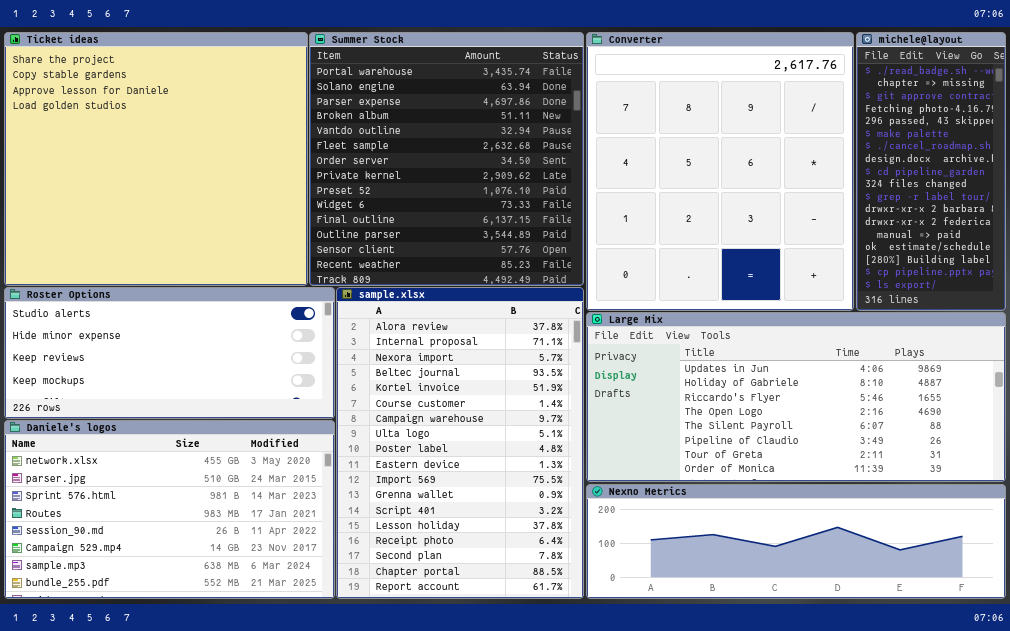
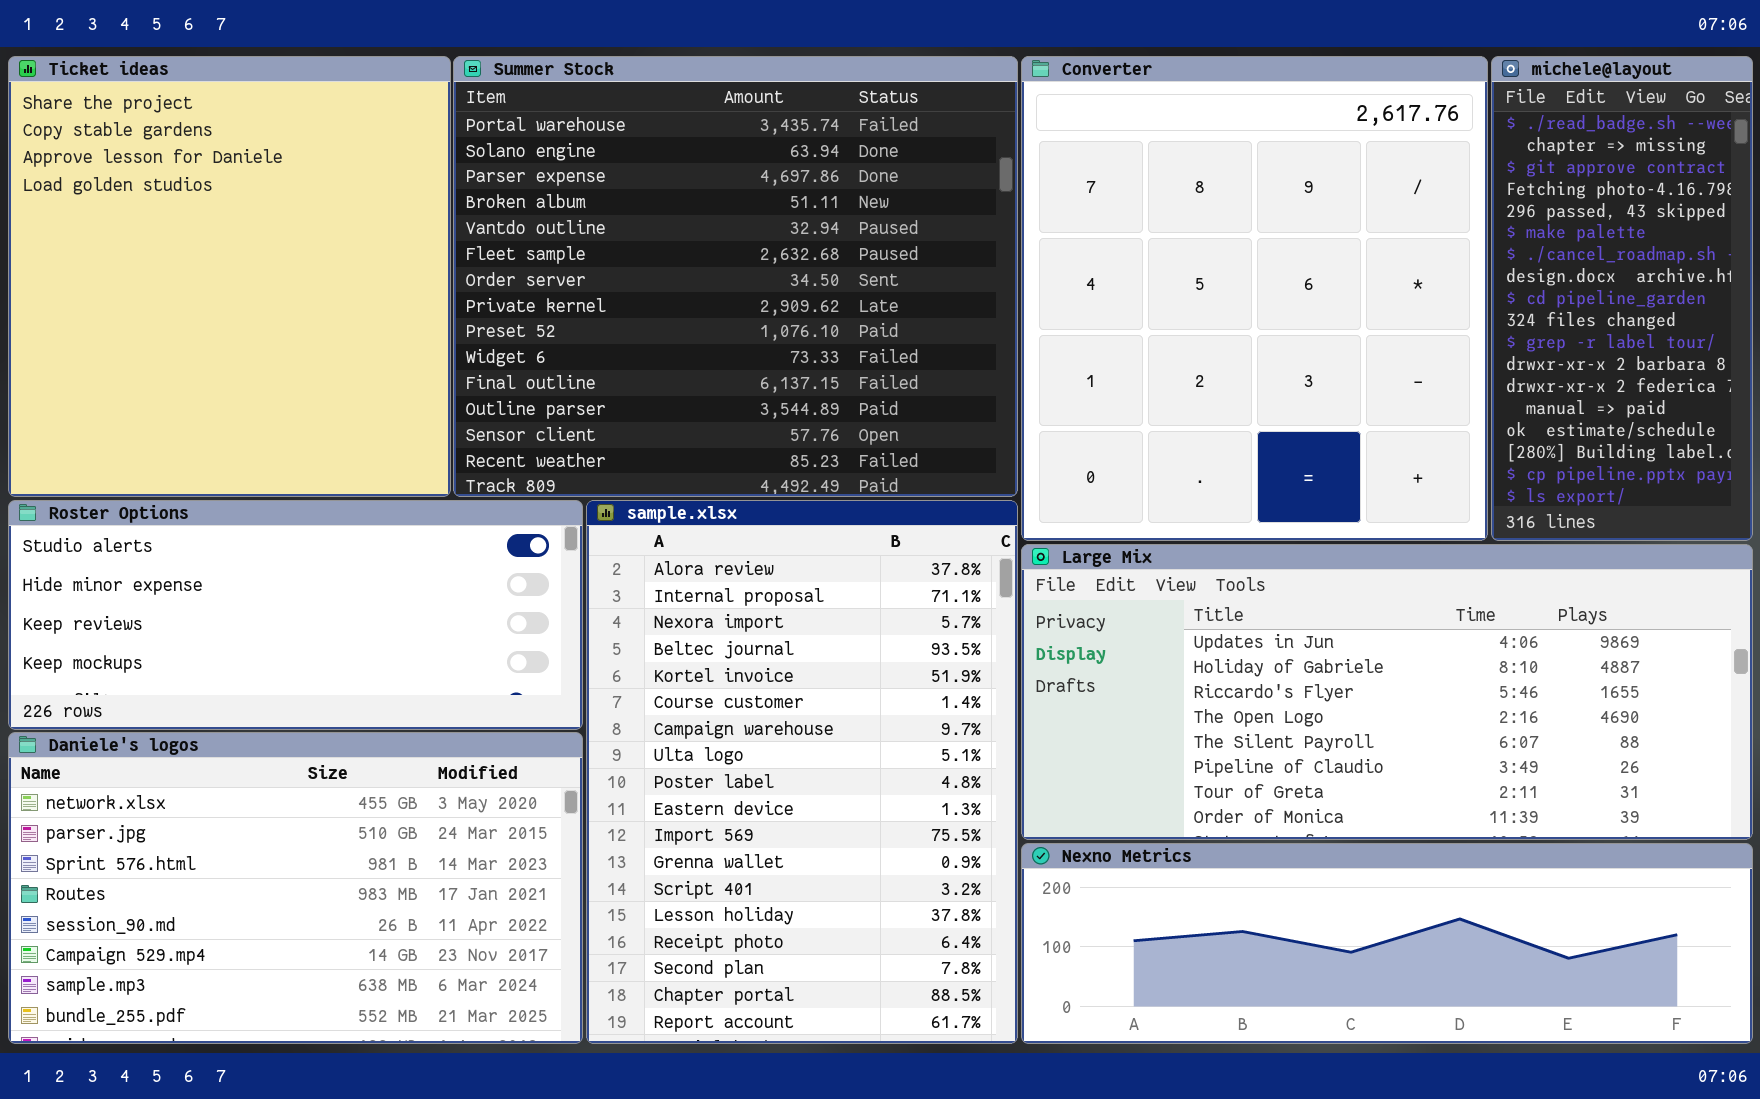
Ticket ideas: [4,32,308,286] -> [8,56,451,497], resized
Summer Stock: [309,32,584,286] -> [453,56,1018,497], resized

